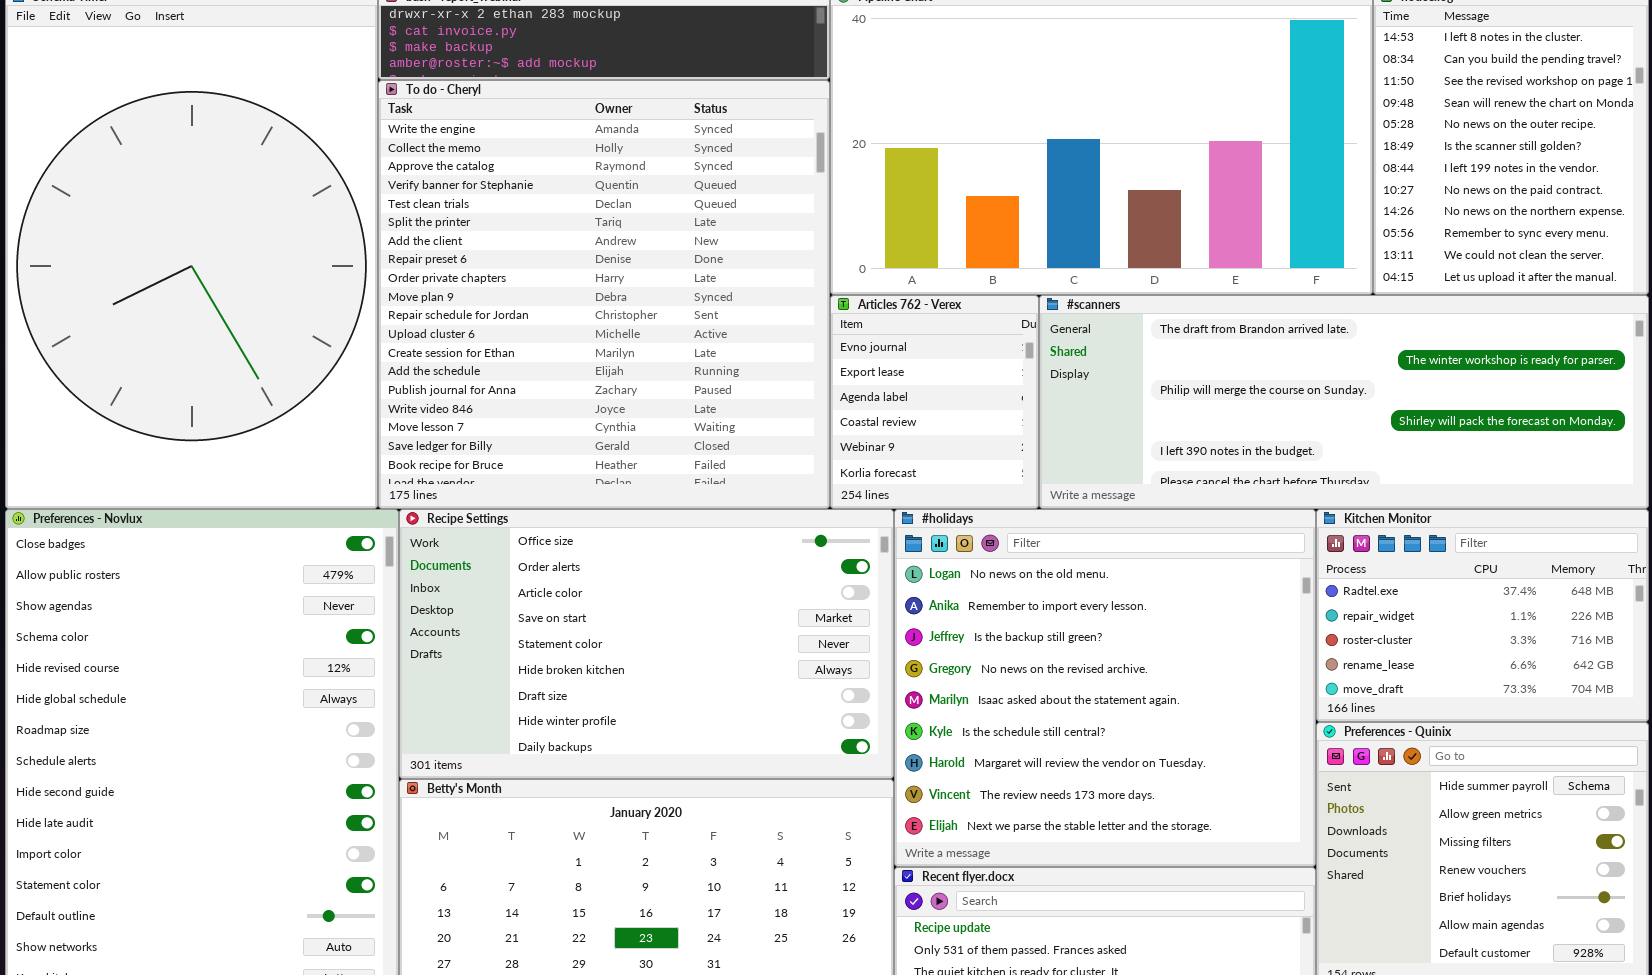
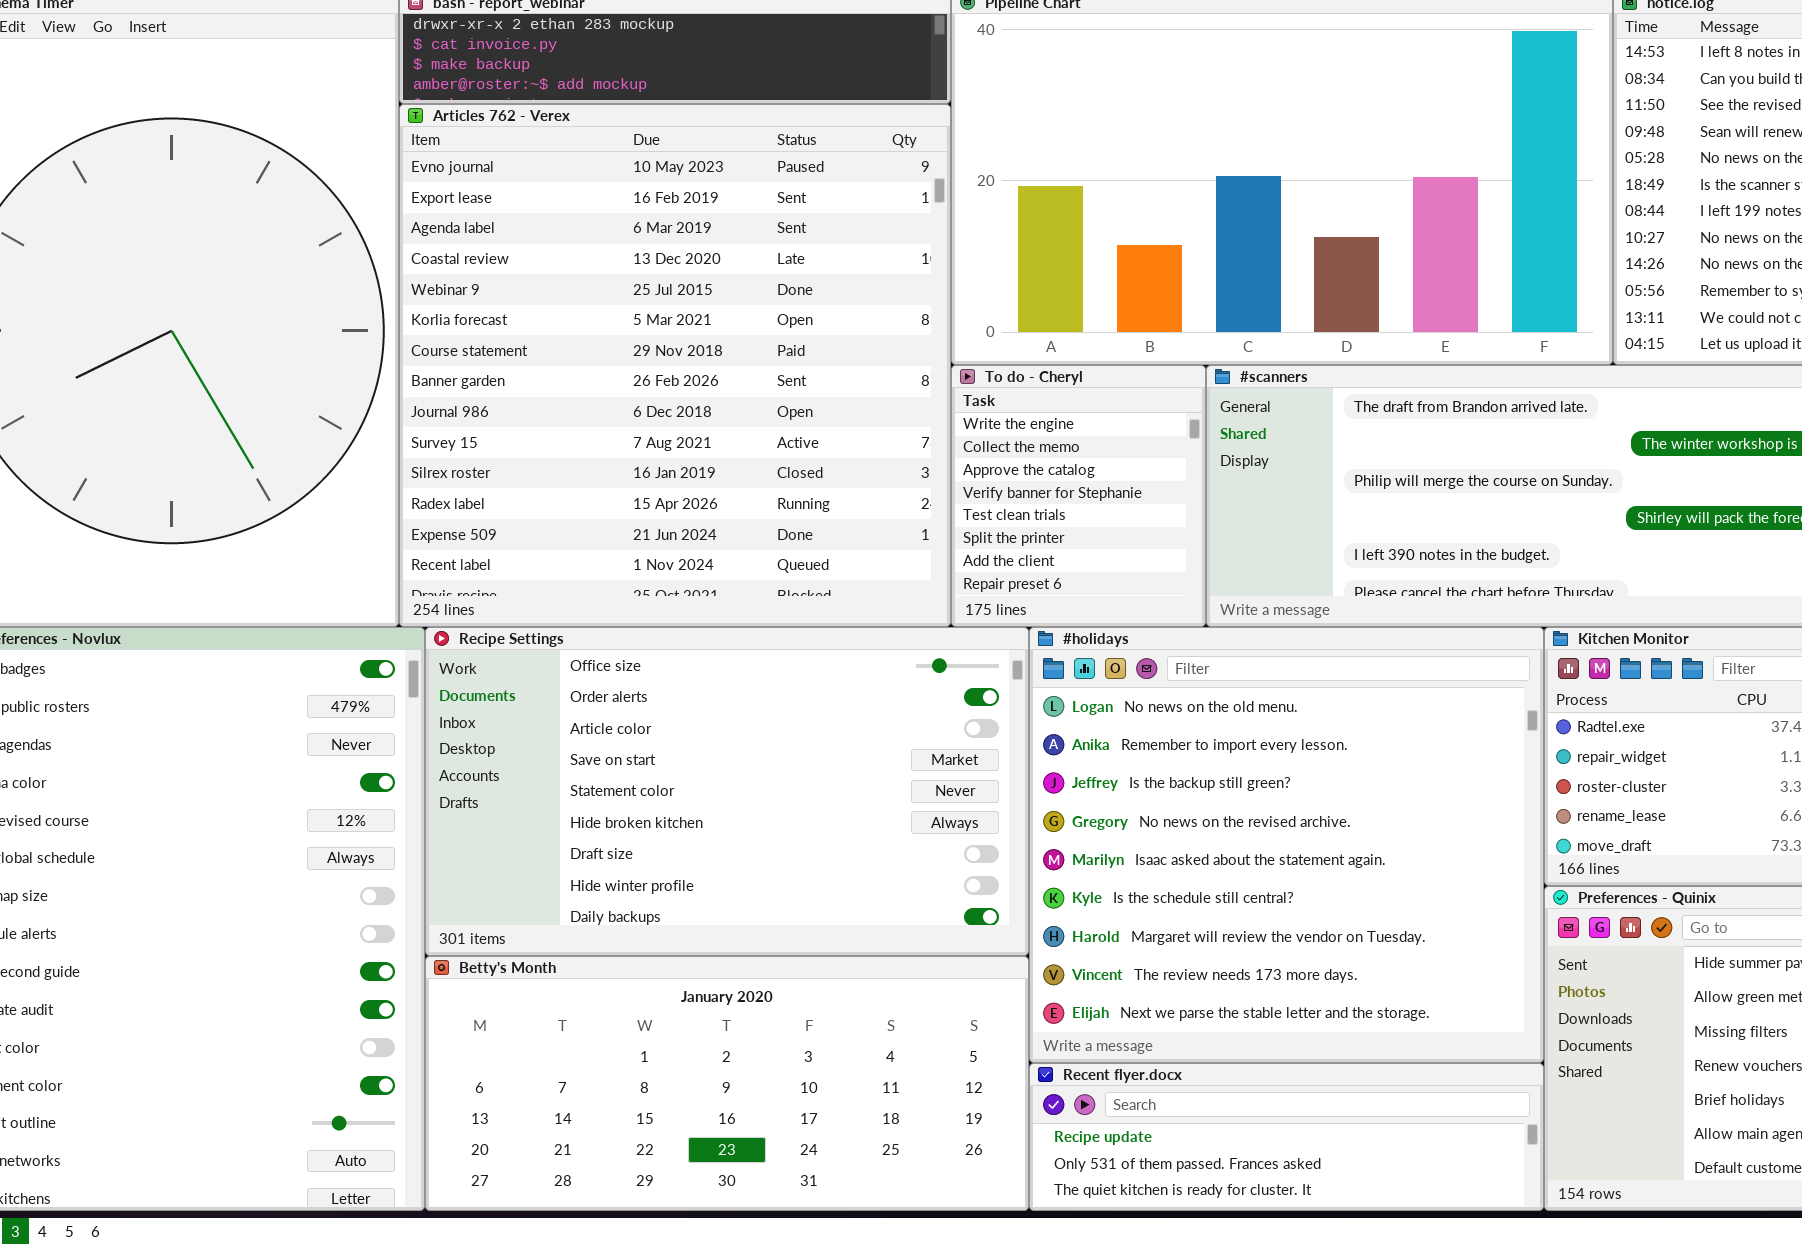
To do - Cheryl: [378,80,830,509] -> [951,365,1206,627], moved, resized
Articles 762 - Verex: [830,295,1039,509] -> [399,104,951,627], moved, resized

